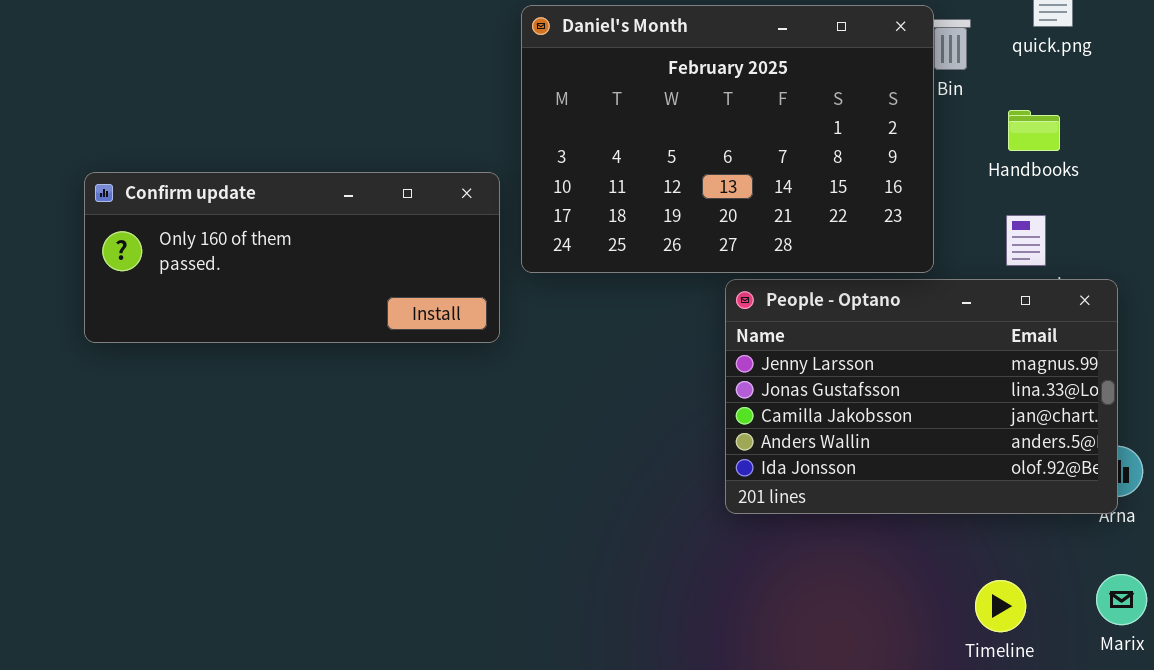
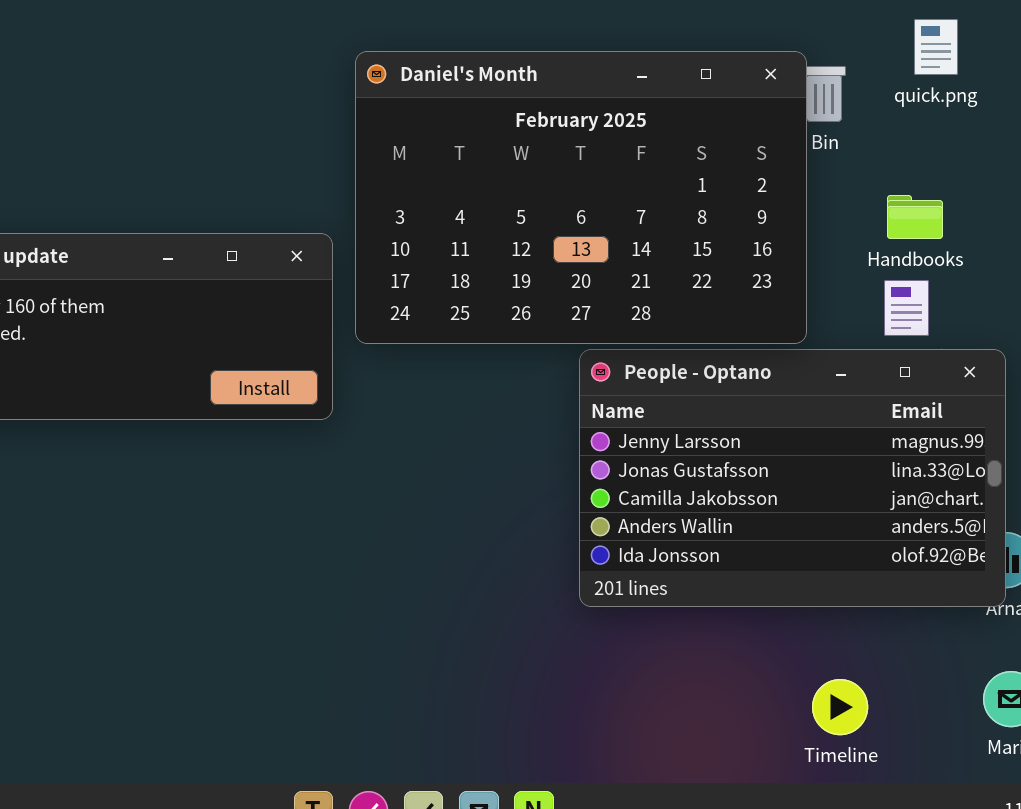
Handbooks: [1008,110,1060,151] -> [887,195,943,239], moved
Timeline: [975,580,1026,632] -> [812,679,868,735], moved

